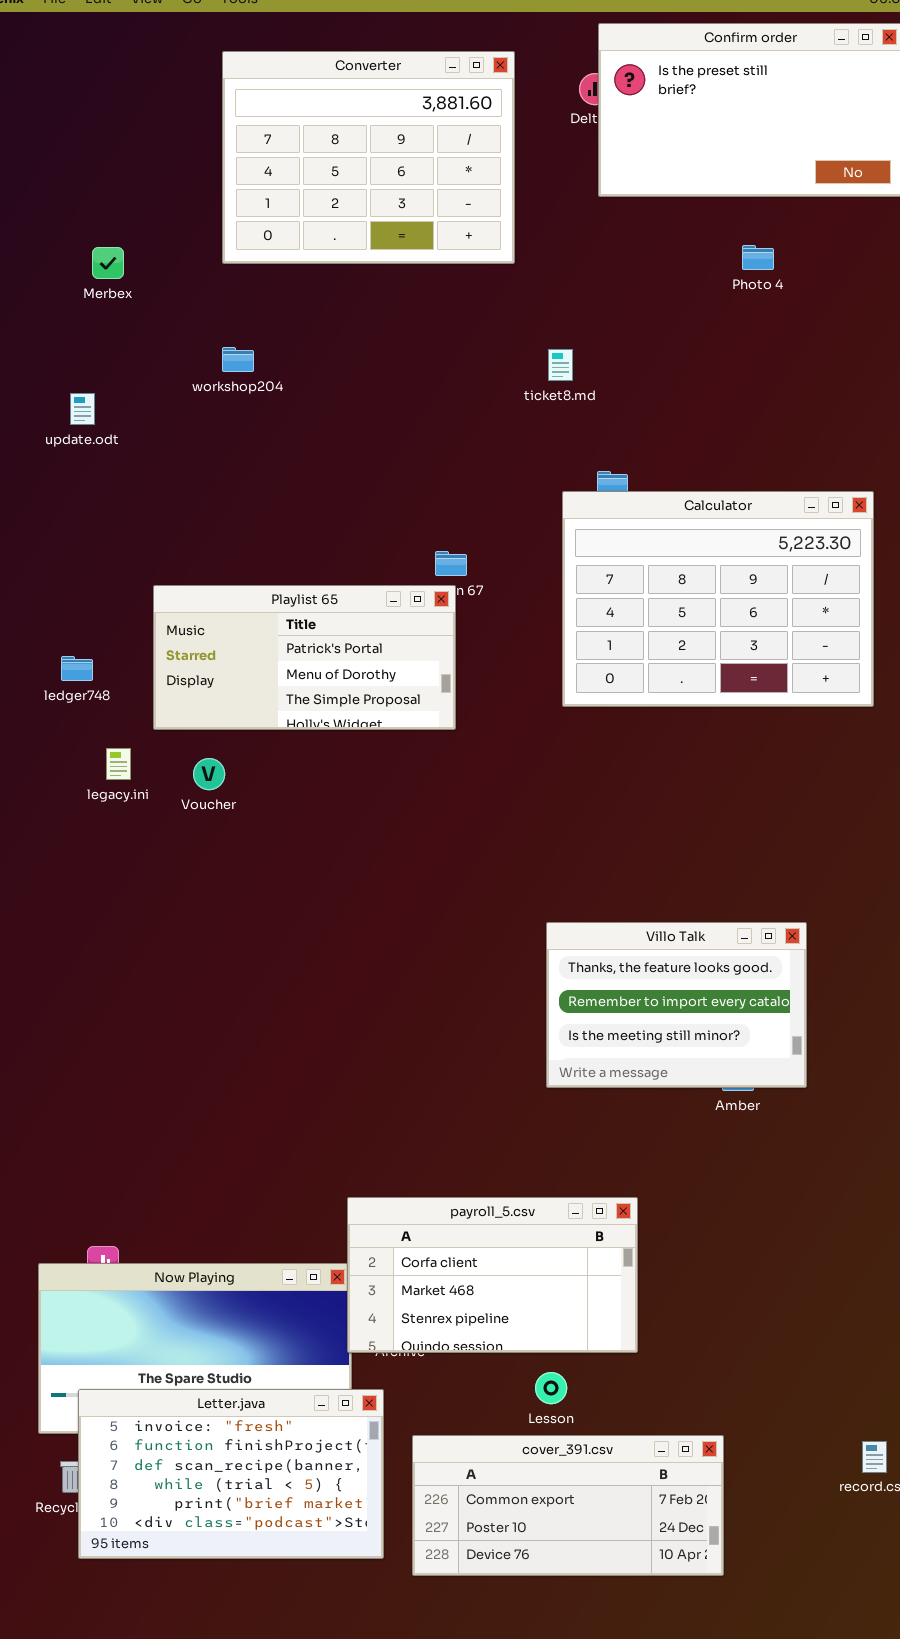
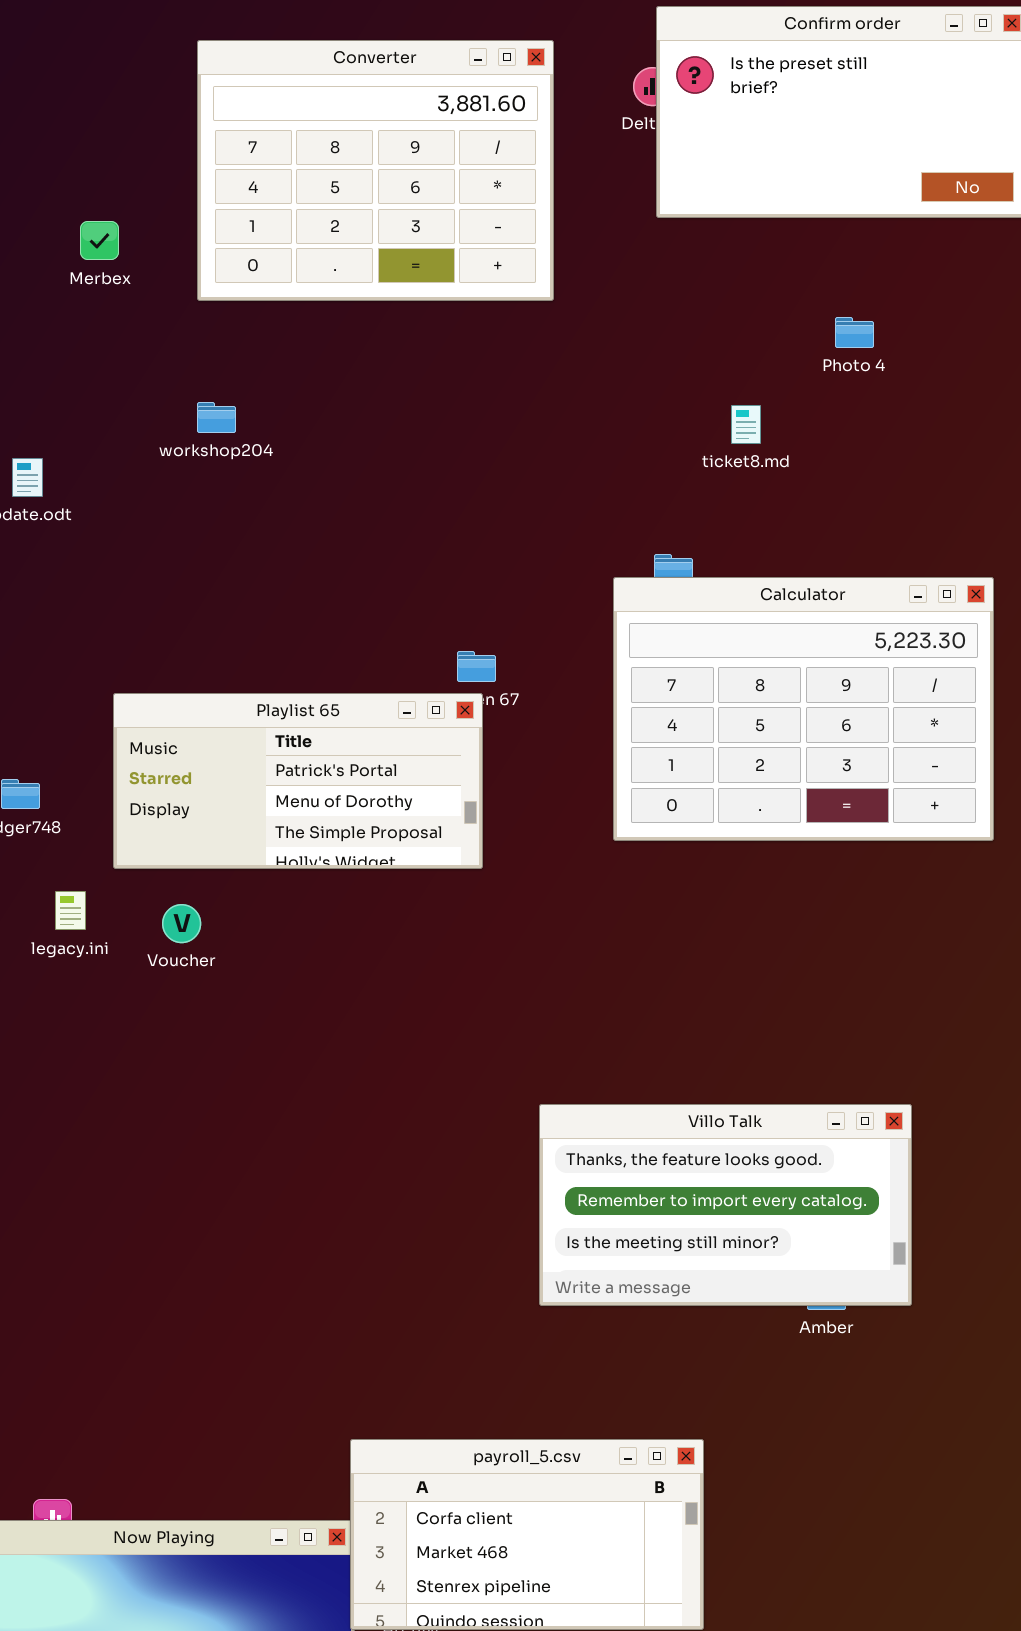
Photo 4: [742,245,774,270] -> [835,317,874,348], moved
Merbex: [92,247,124,279] -> [80,221,119,260], moved
ticket8.md: [548,349,573,381] -> [731,405,761,444], moved
Villo Talk: [546,922,807,1088] -> [539,1104,912,1306], resized

